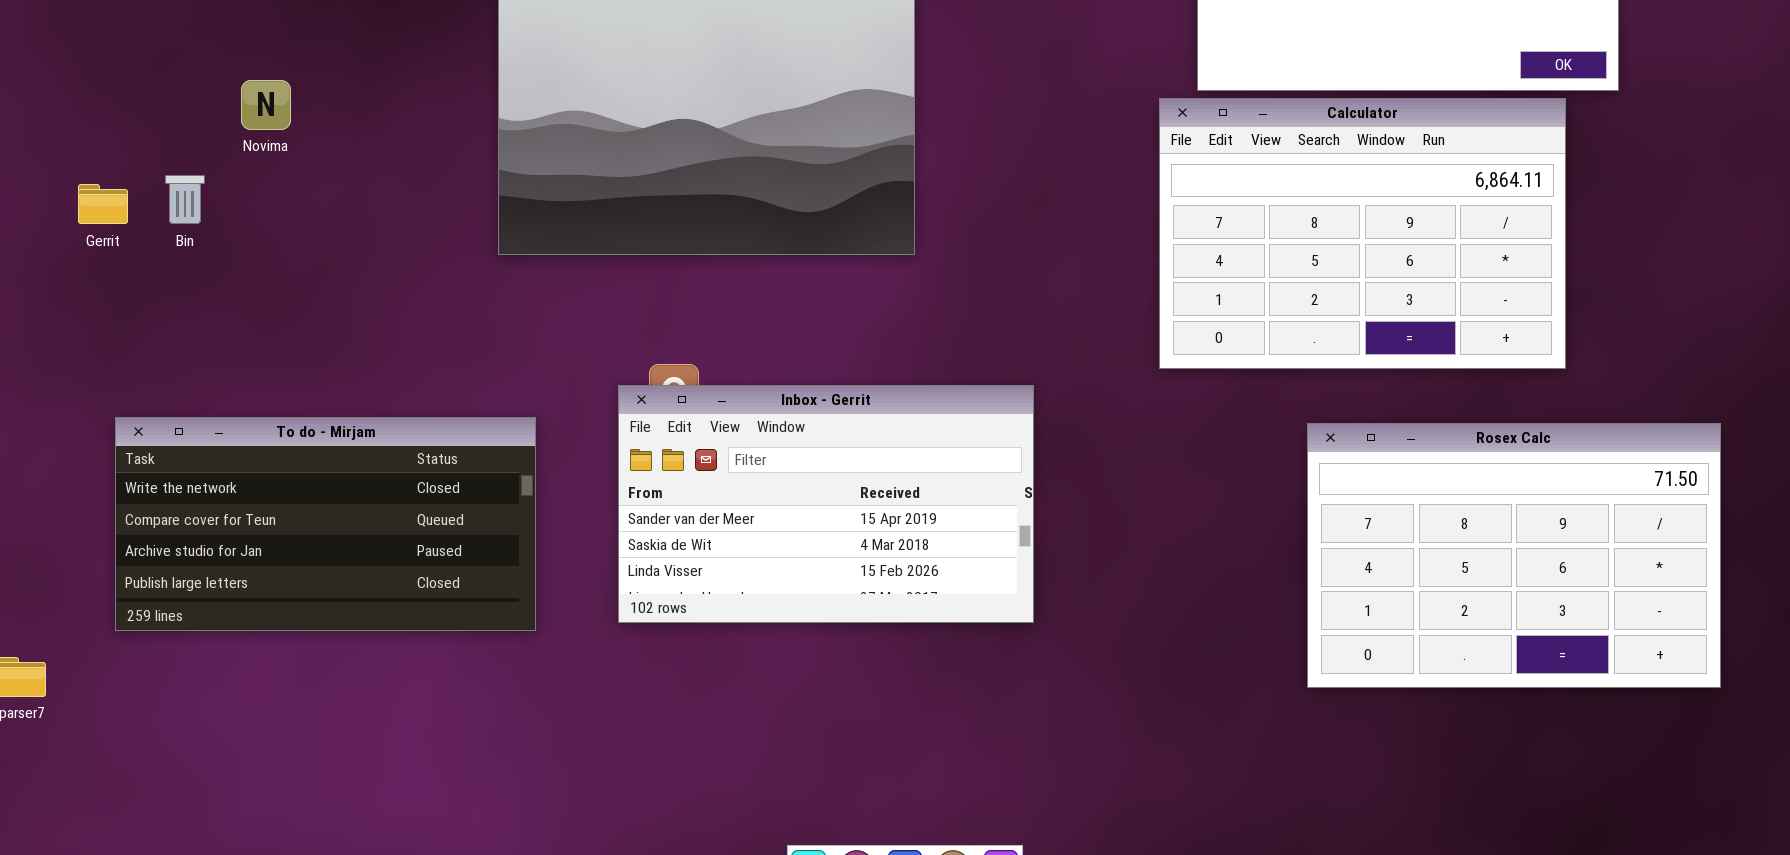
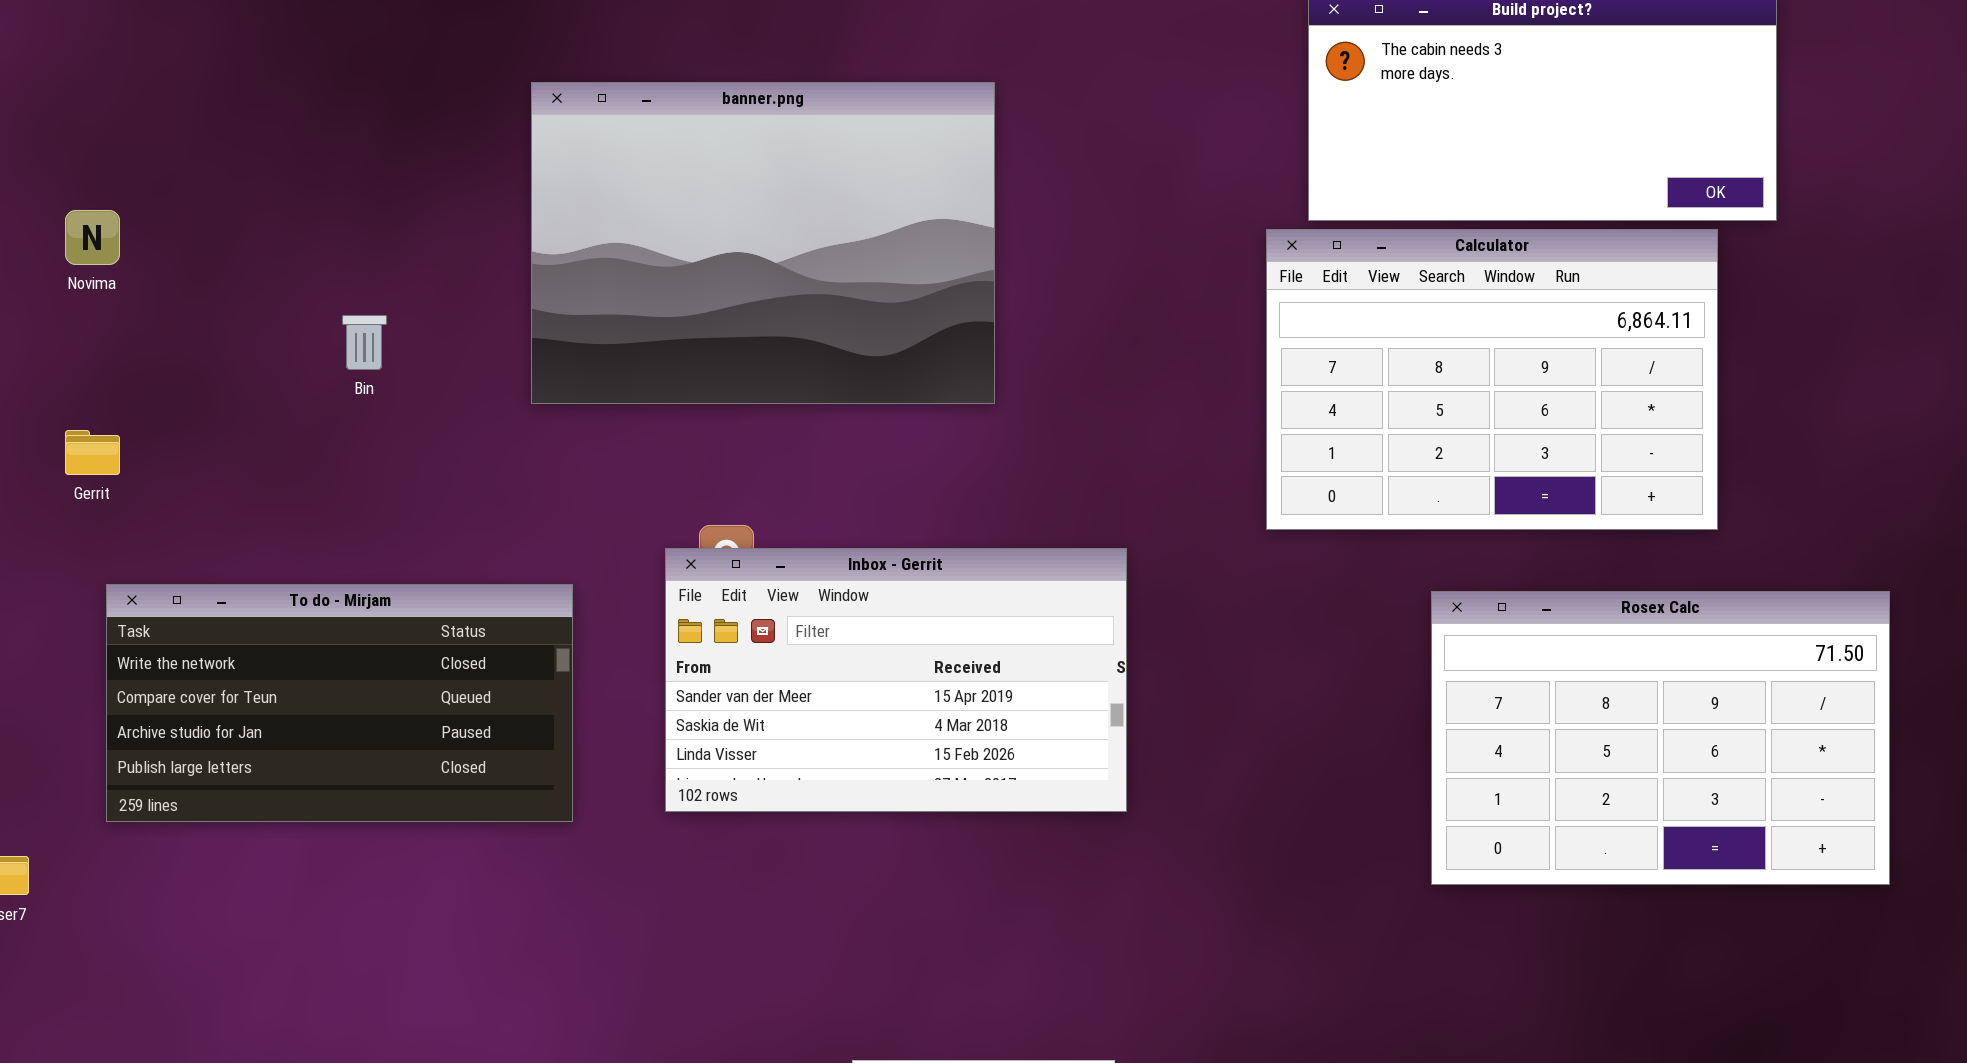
Novima: [241,80,291,130] -> [65,210,120,265], moved
Bin: [165,175,205,224] -> [342,315,387,370], moved
Gerrit: [78,184,128,224] -> [65,430,120,475], moved

